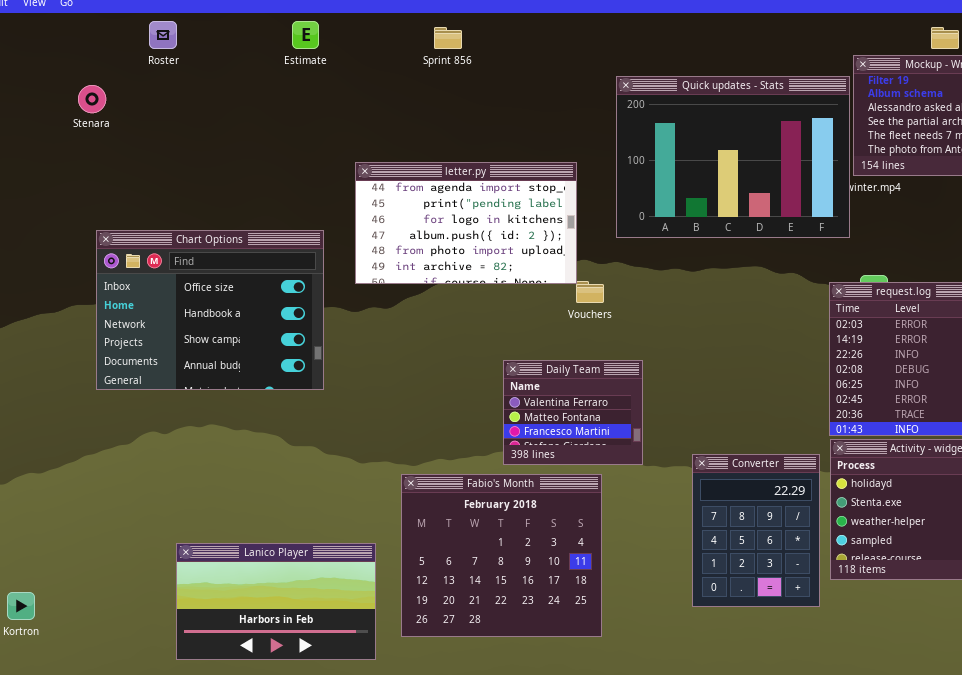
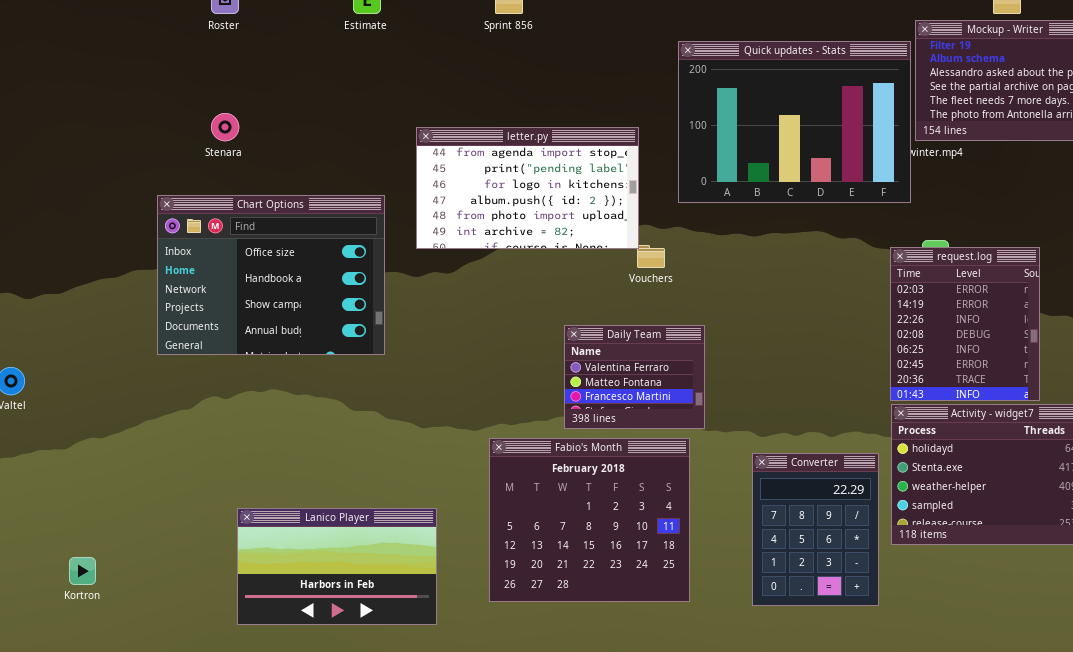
Stenara: [78,85,106,113] -> [211,113,239,141], moved
Converter: [692,454,820,607] -> [752,453,879,606], moved
Fabio's Month: [401,474,602,637] -> [489,438,690,602], moved

